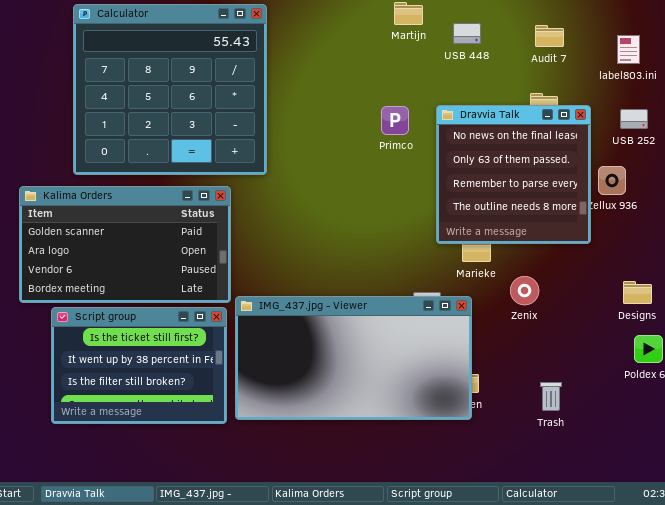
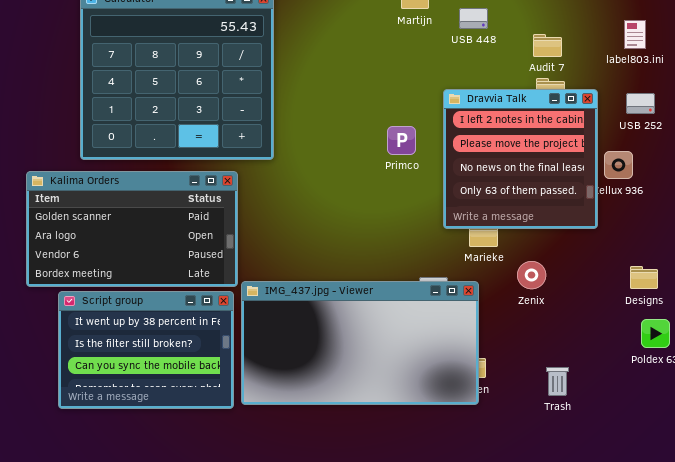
Audit 7: [535,25,564,47] -> [533,34,562,57], moved
Dravvia Talk: [436,105,591,244] -> [443,89,598,229], scrolled up 2 rows
Primco: [381,106,409,135] -> [387,126,416,155], moved
Script group: [51,307,227,424] -> [58,291,234,409], scrolled down 1 row

